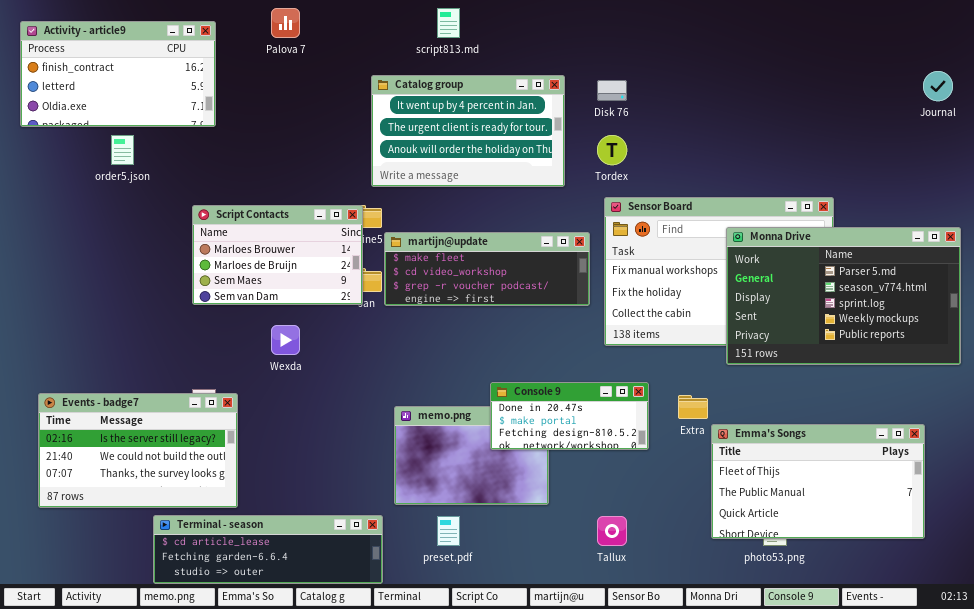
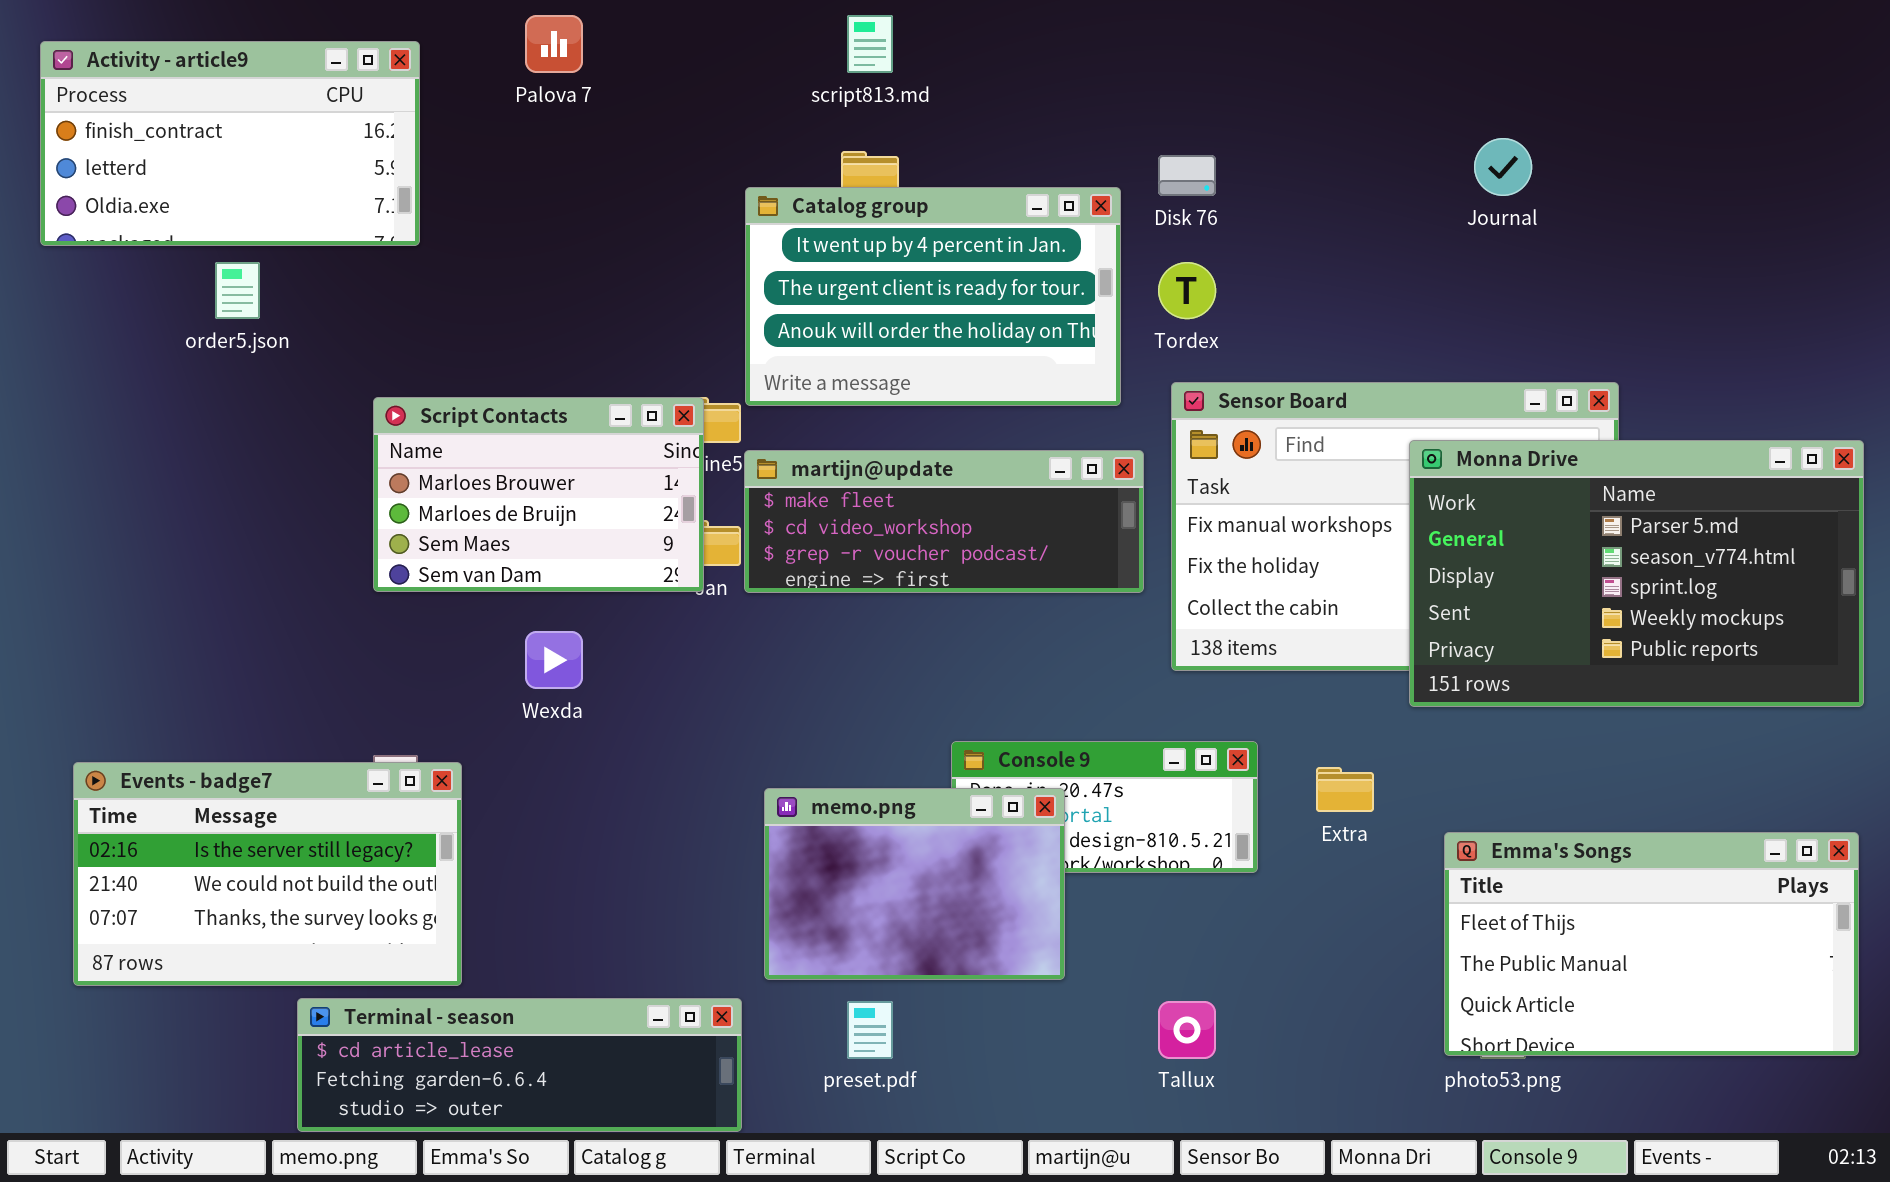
Journal: [923,71,953,101] -> [1474,138,1532,196], moved
Catalog group: [371,75,565,187] -> [745,187,1121,406], moved
memo.png: [394,406,549,505] -> [764,788,1065,980], raised
Emma's Songs: [711,424,925,539] -> [1444,832,1859,1056], moved

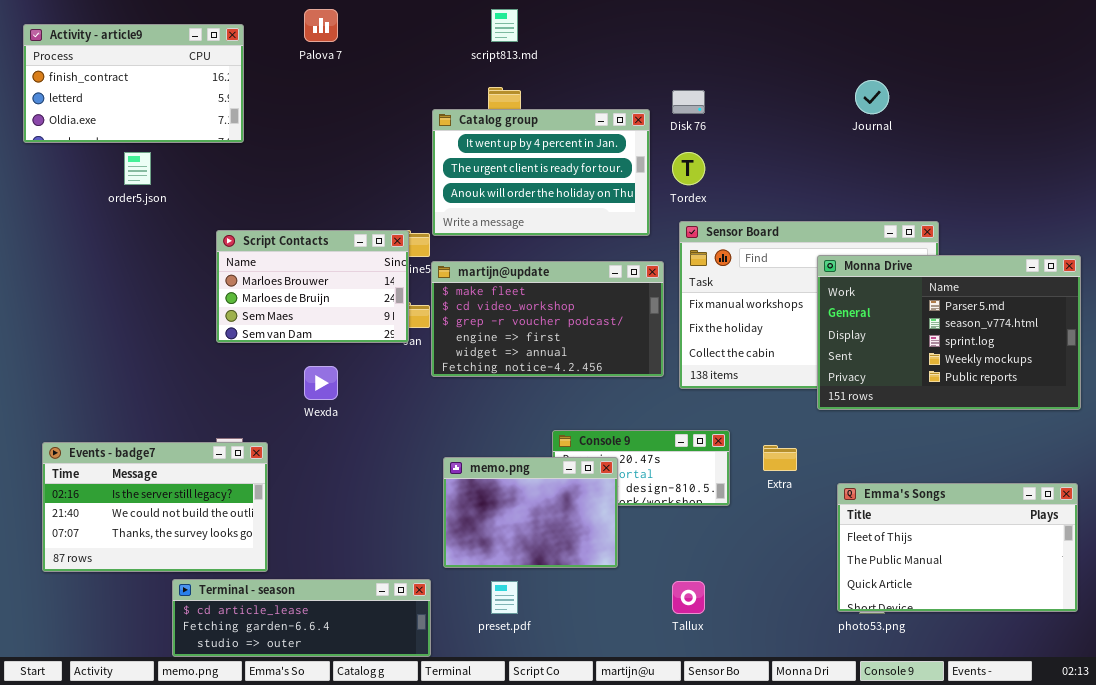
martijn@update: [744,450,1144,593] -> [431,261,664,377], resized

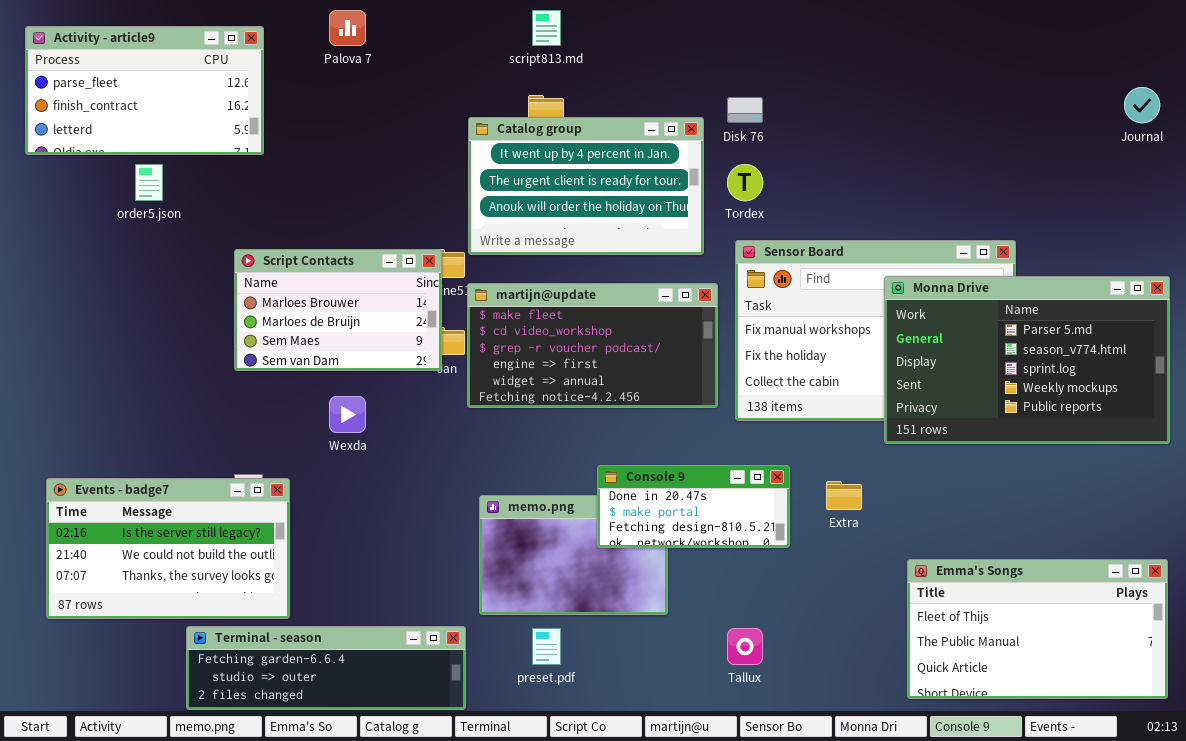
Activity - article9: [23,24,244,143] -> [25,26,264,155], scrolled up 1 row
Journal: [855,80,889,114] -> [1124,87,1160,123], moved
Console 9: [552,430,730,506] -> [597,465,790,548], raised
Emma's Songs: [837,483,1078,612] -> [907,559,1168,699], moved
Terminal - season: [172,579,431,657] -> [186,626,466,710], scrolled down 1 row

